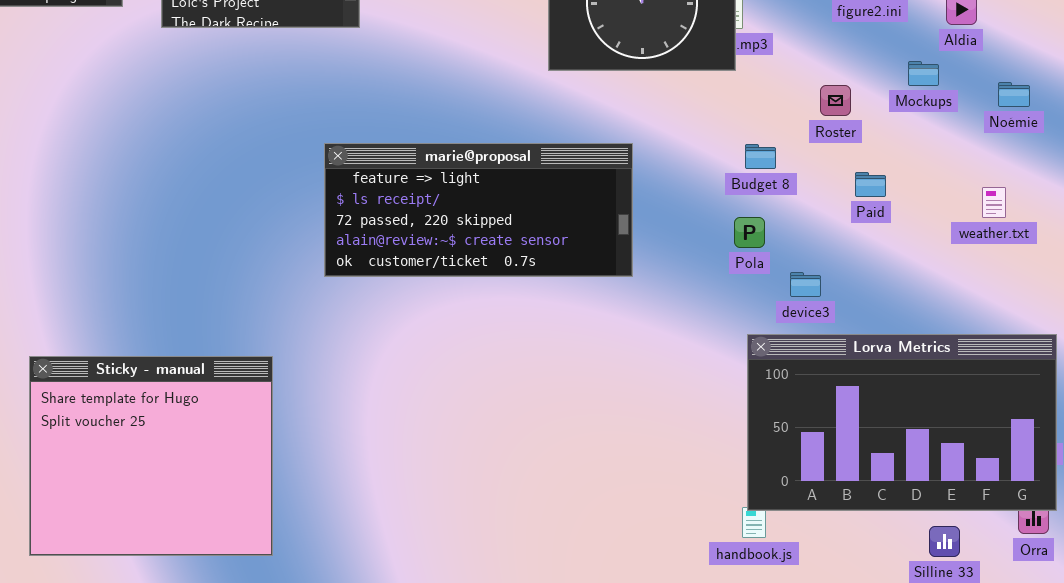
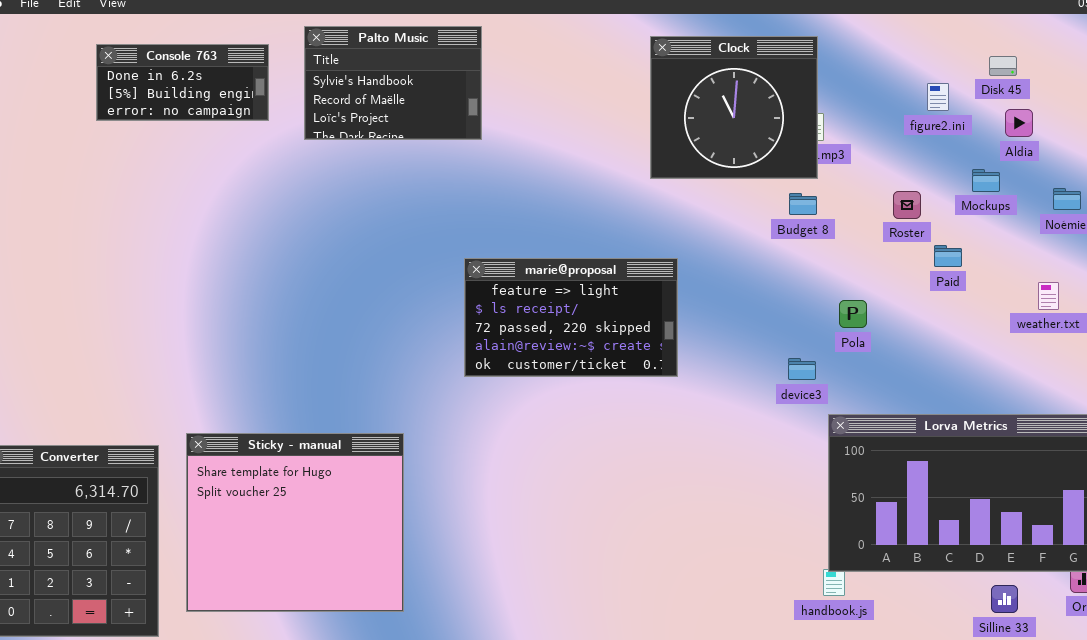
marie@proposal: [324,143,633,277] -> [464,258,678,377], moved, resized
Budget 8: [745,144,776,169] -> [789,193,817,215], moved
Paid: [855,172,886,197] -> [934,245,962,267], moved
Pola: [734,217,765,248] -> [839,300,867,328], moved
device3: [790,272,821,297] -> [788,358,816,380], moved

